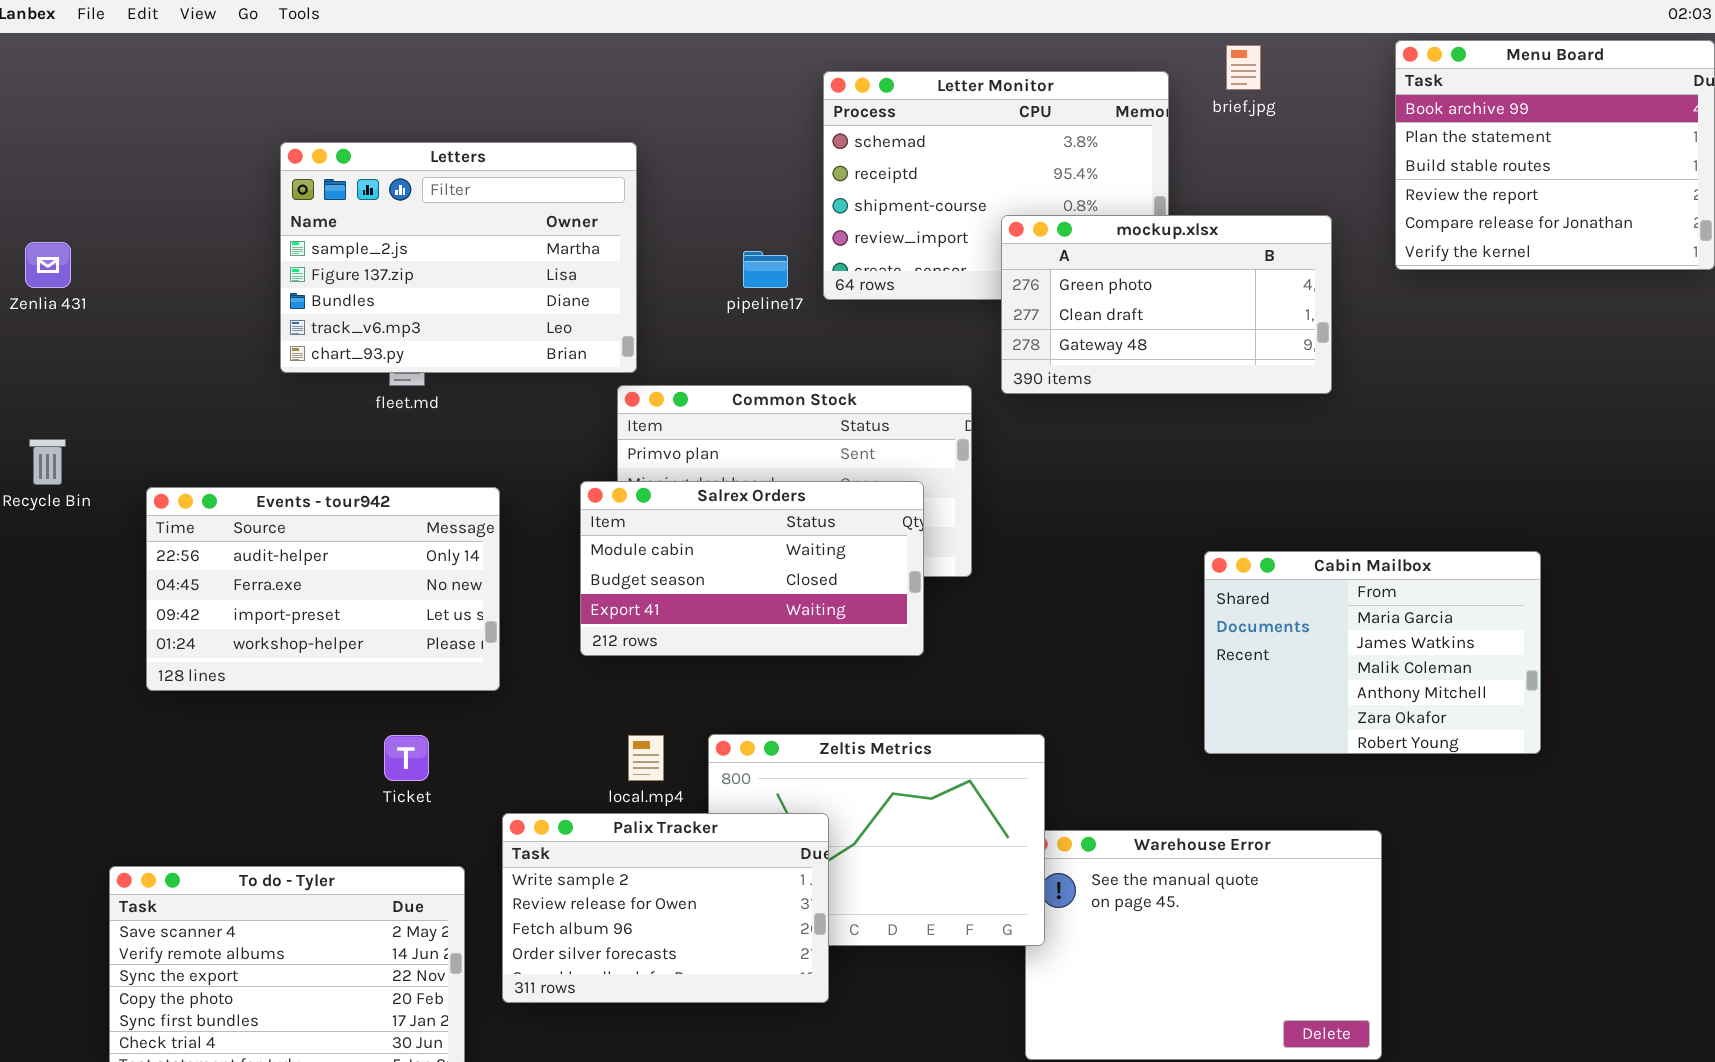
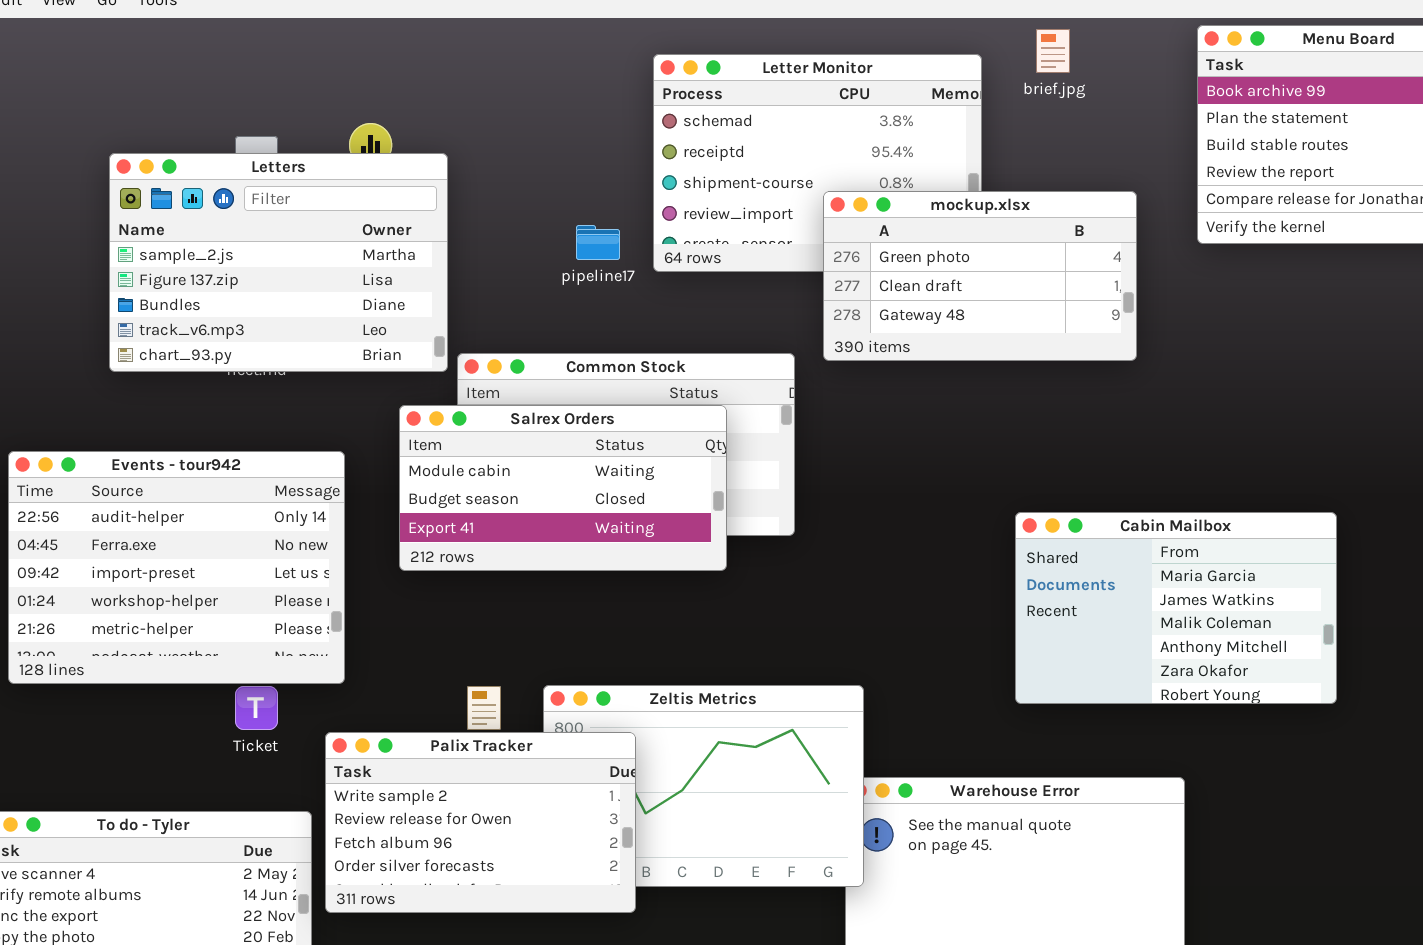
Letters: [280,142,637,373] -> [109,153,448,372], moved
Salrex Orders: [580,481,924,656] -> [399,405,727,571], moved
Events - tour942: [146,487,500,691] -> [8,451,345,684], resized
Palix Tracker: [502,813,829,1003] -> [325,732,636,913], moved

